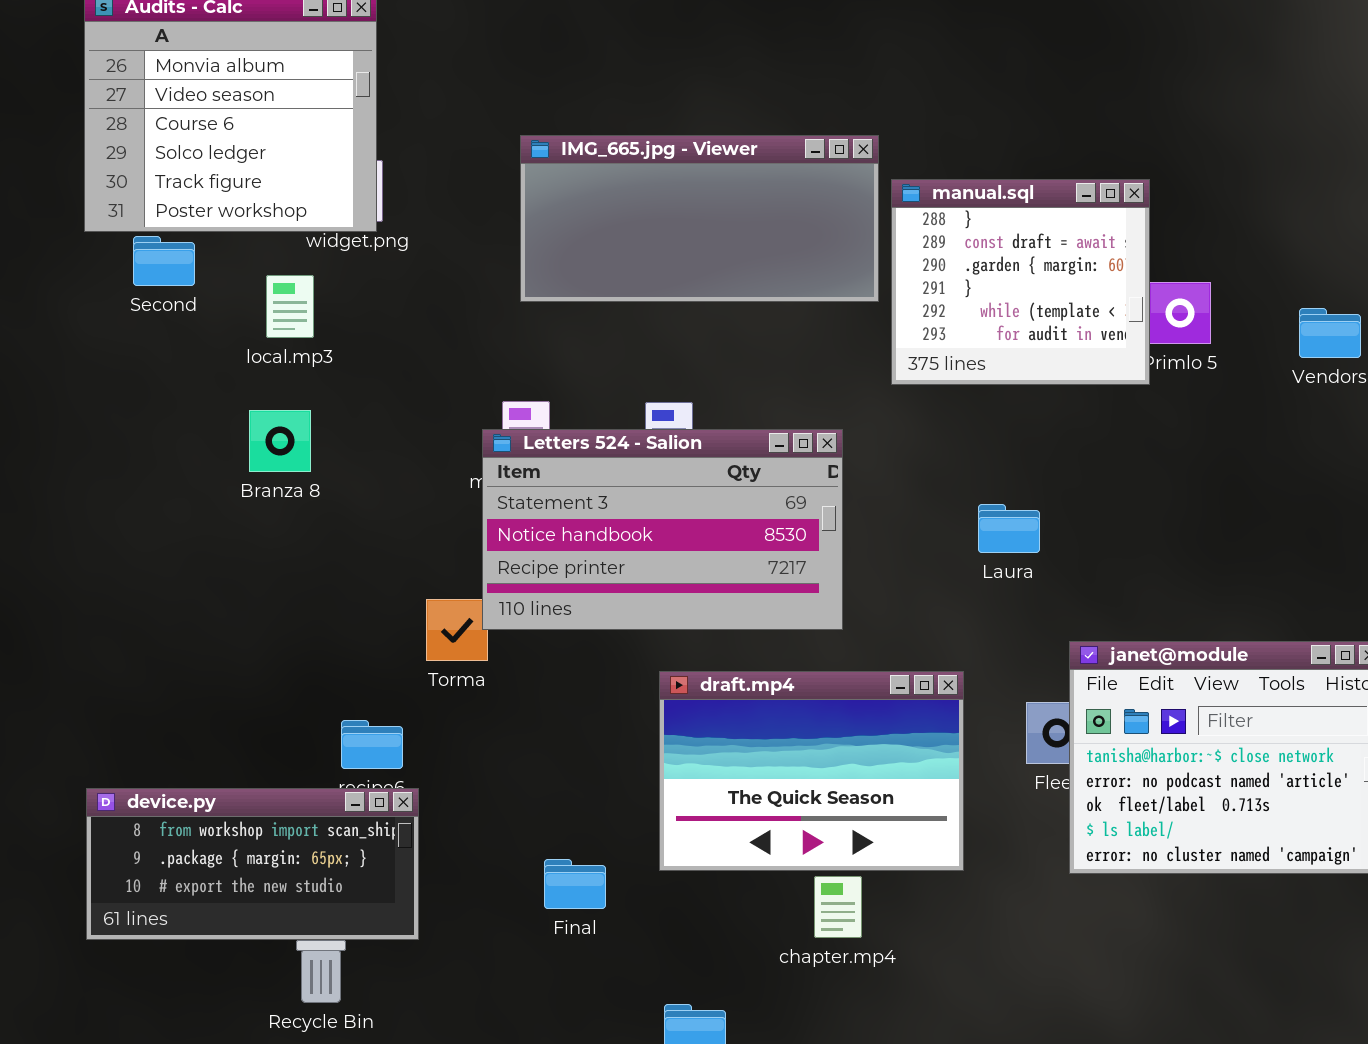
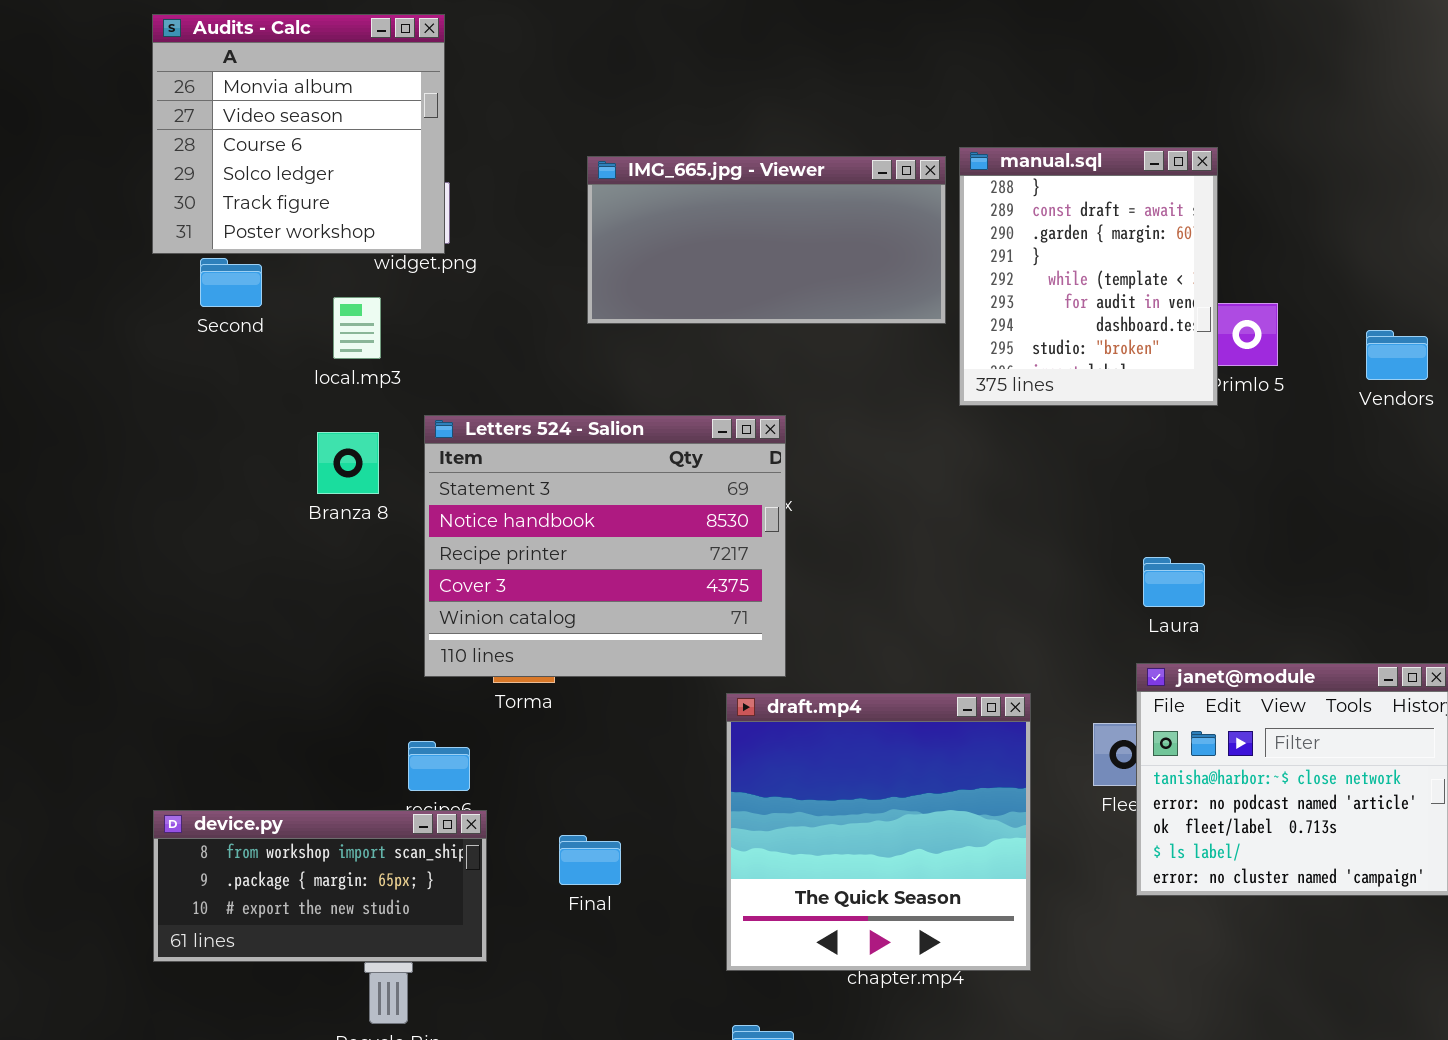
manual.sql: [891,179,1150,385] -> [959,147,1218,406], resized
Letters 524 - Salion: [482,429,843,630] -> [424,415,786,677], moved, resized
Laura: [978,504,1040,553] -> [1143,557,1205,607], moved
draft.mp4: [659,671,964,871] -> [726,693,1031,971], resized
Final: [544,859,606,909] -> [559,835,621,885], moved

